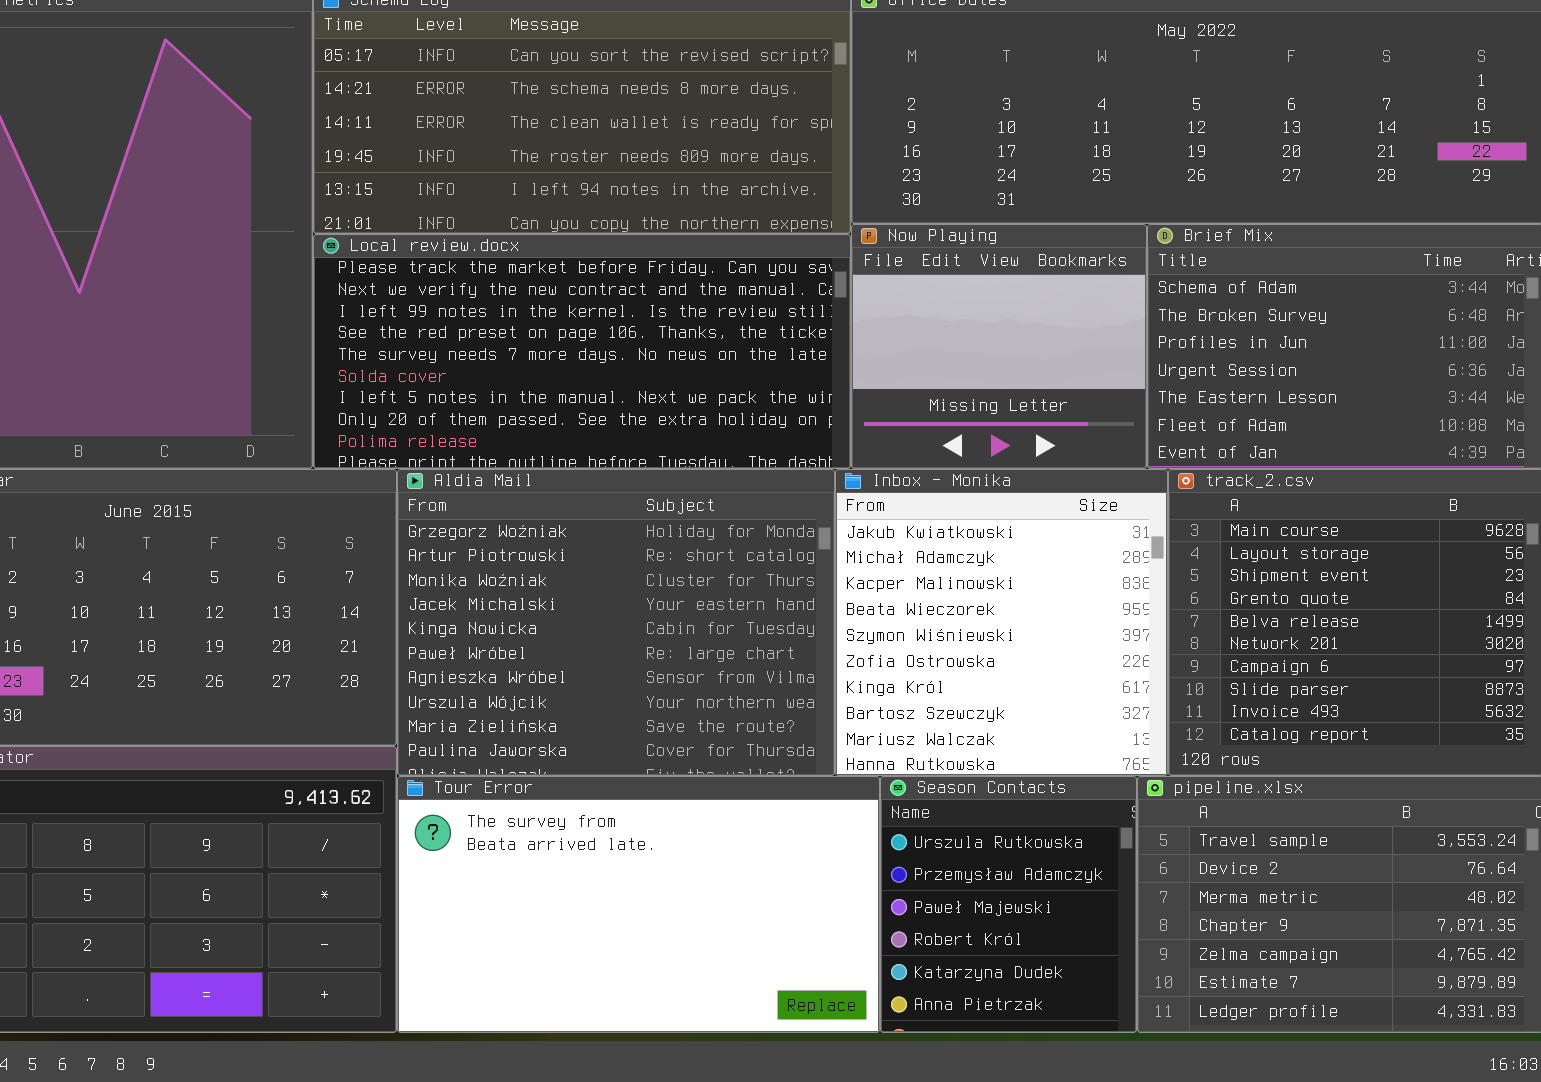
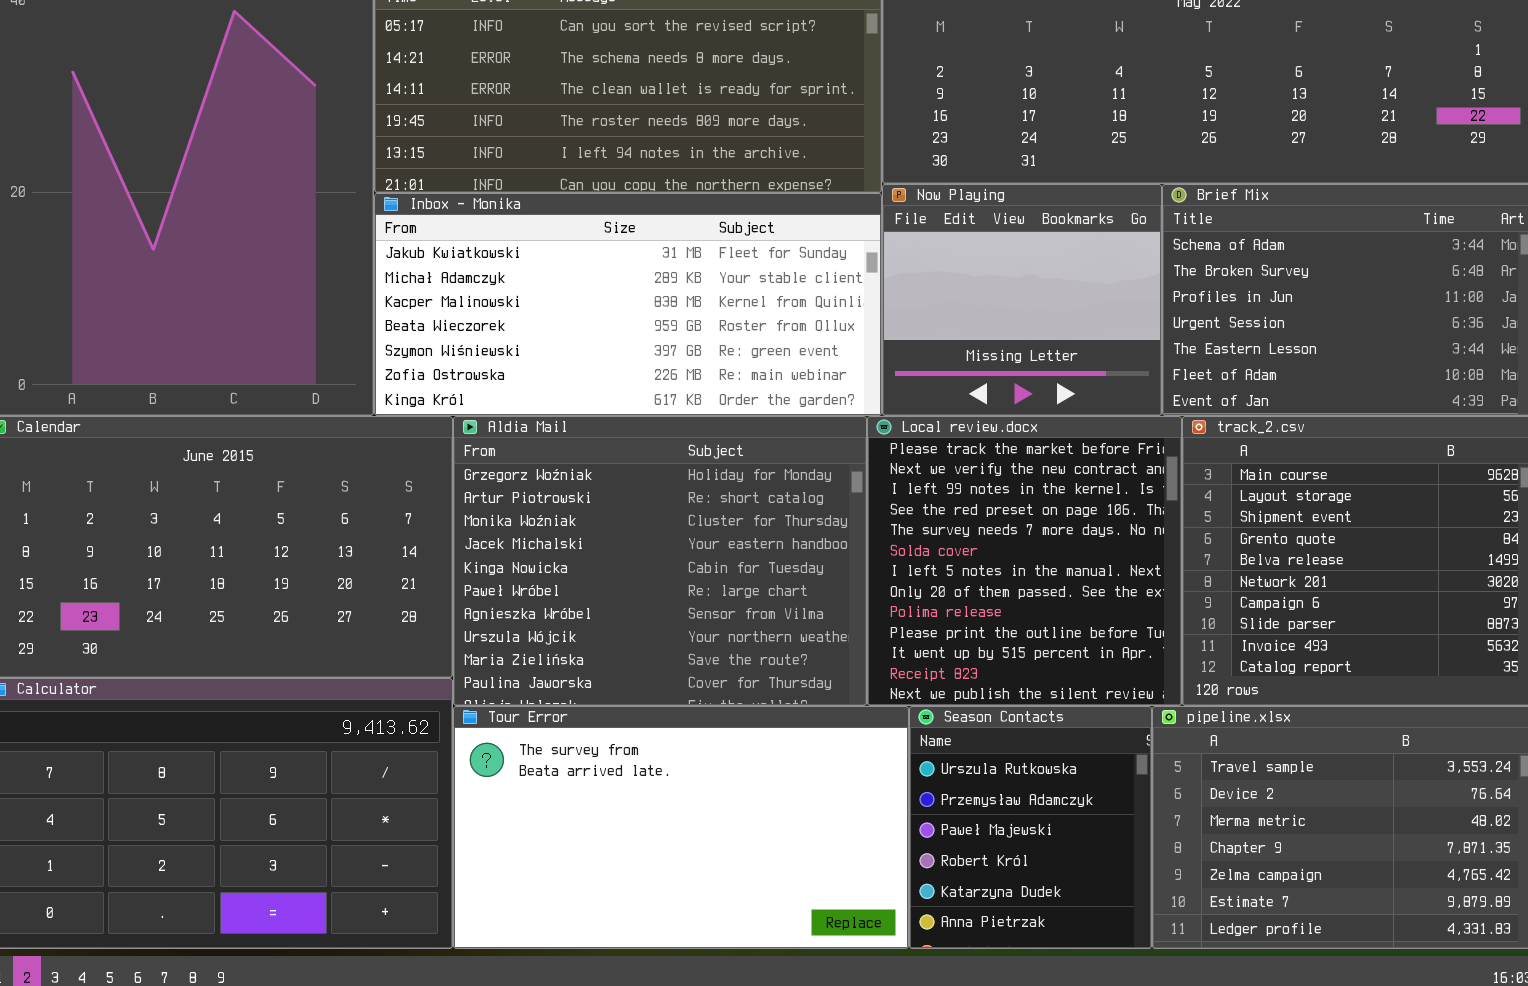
Local review.docx: [313,234,851,469] -> [867,416,1182,706], moved, resized
Inbox - Monika: [835,469,1168,776] -> [374,193,882,416], moved, resized

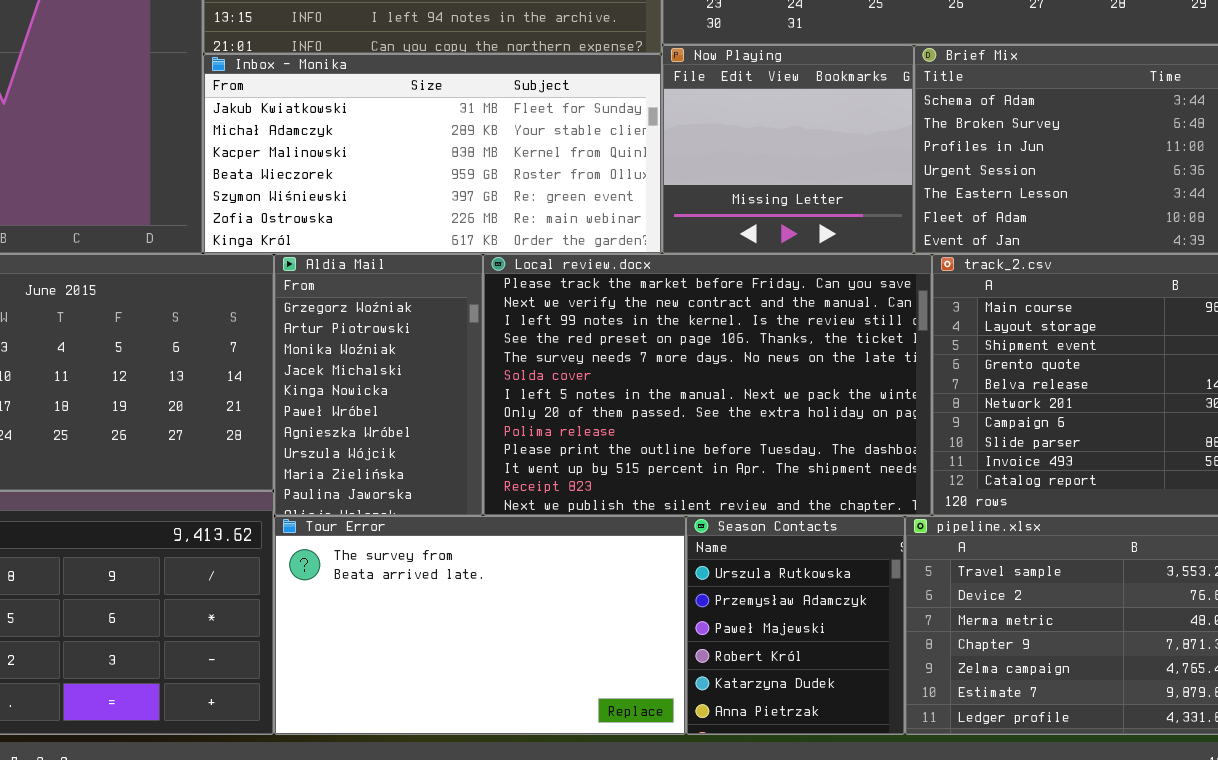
Aldia Mail: [453,416,867,706] -> [274,254,483,516], resized
Local review.docx: [867,416,1182,706] -> [483,254,932,516], resized

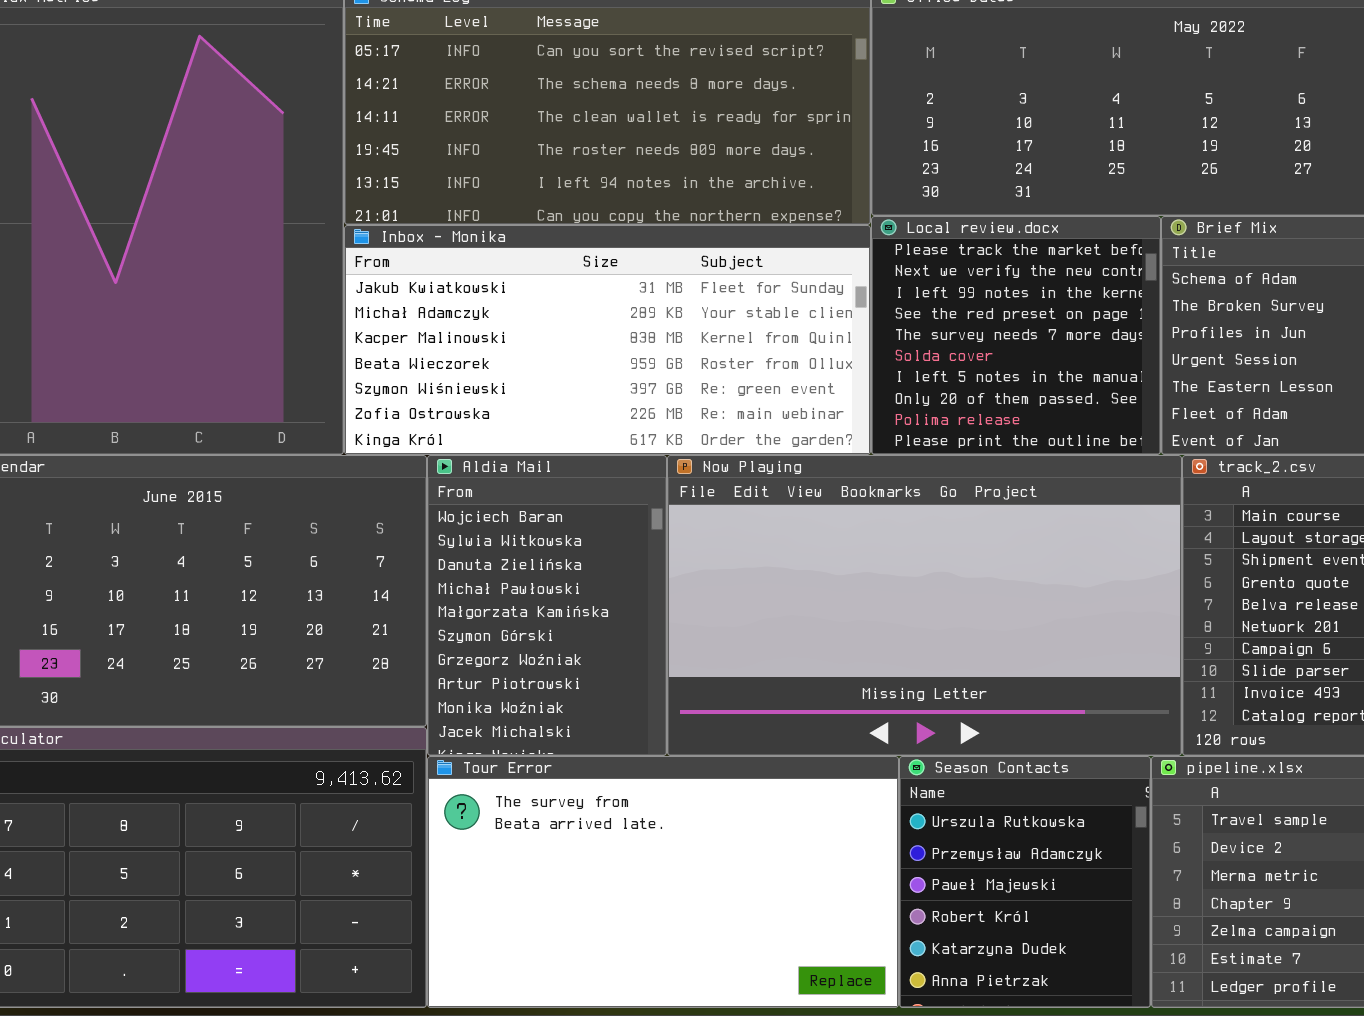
Now Playing: [662,45,914,254] -> [667,455,1182,756], moved, resized
Aldia Mail: [274,254,483,516] -> [427,455,667,756], scrolled up 6 rows
Local review.docx: [483,254,932,516] -> [871,216,1161,455], moved, resized

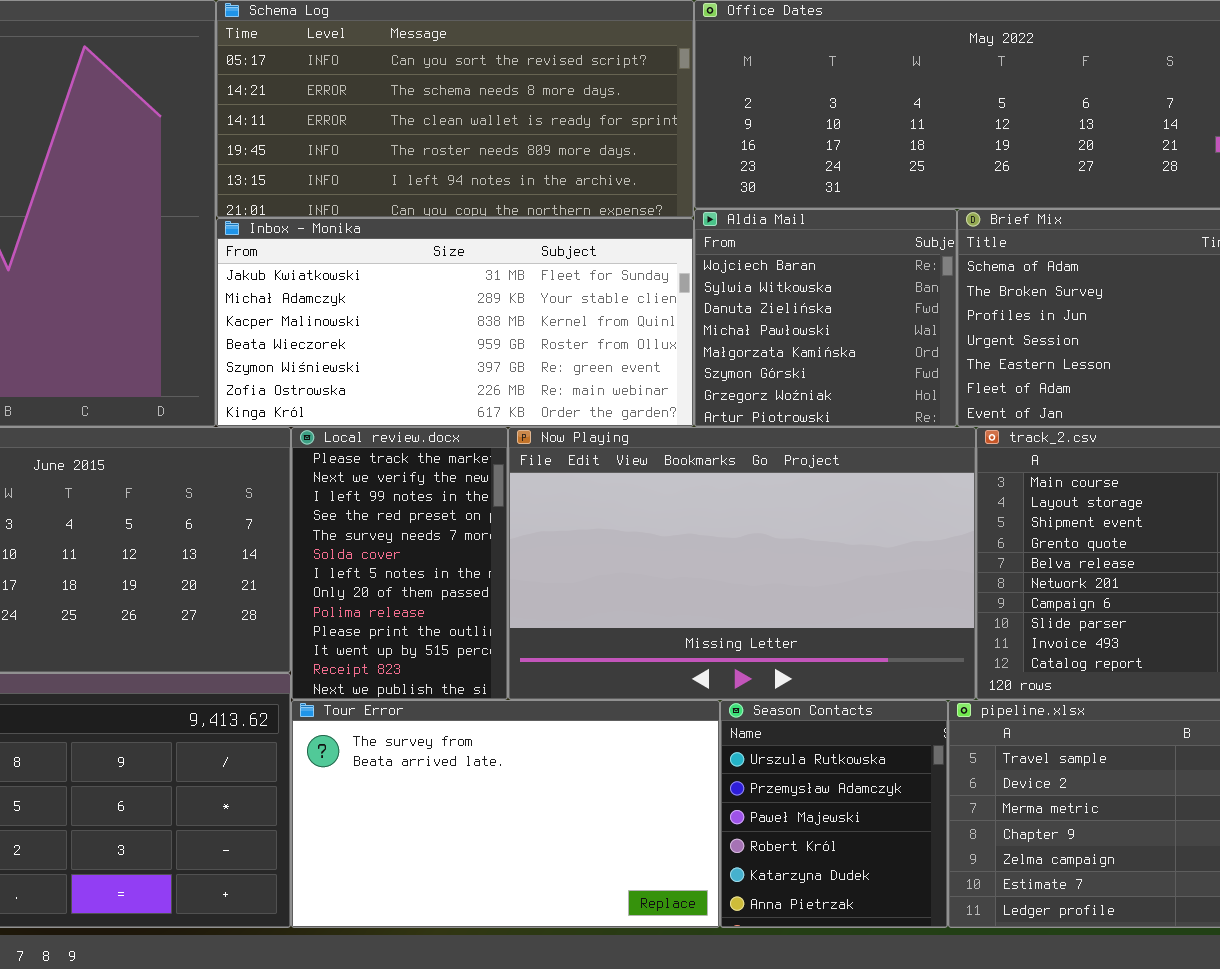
Local review.docx: [871,216,1161,455] -> [291,427,508,700], moved, resized
Aldia Mail: [427,455,667,756] -> [694,209,957,427], moved, resized

